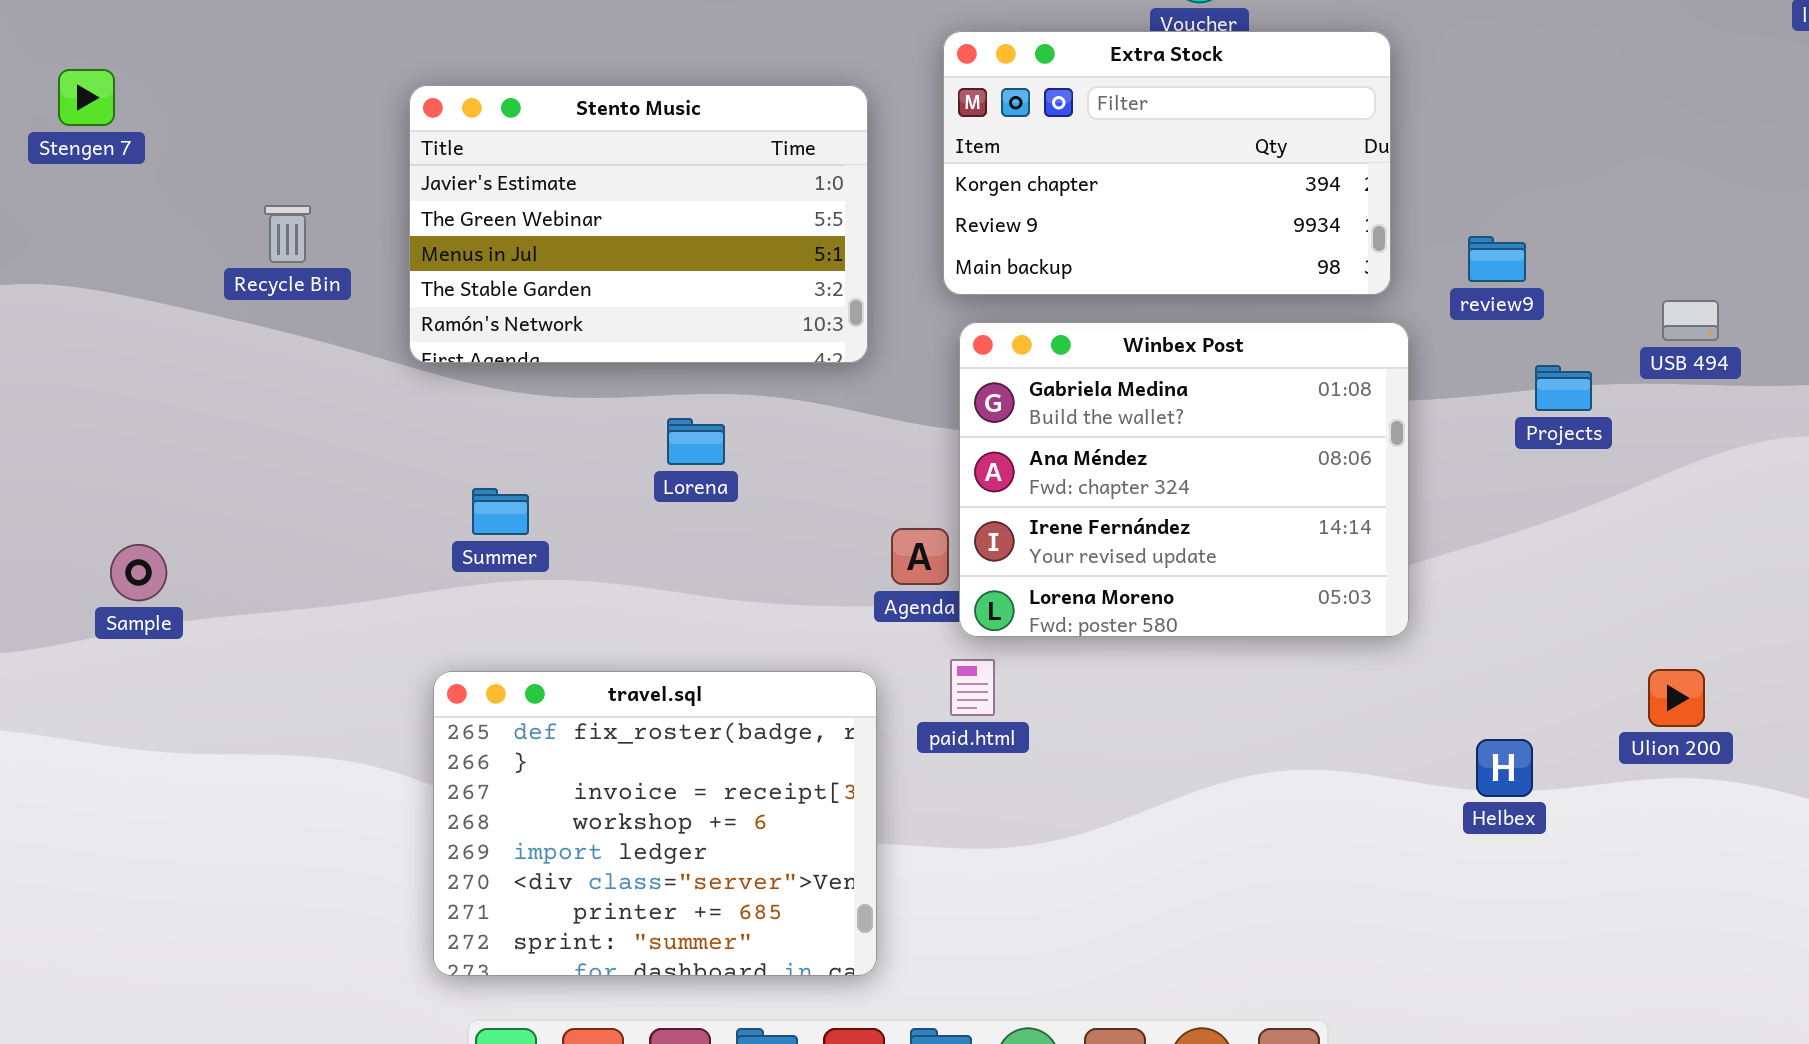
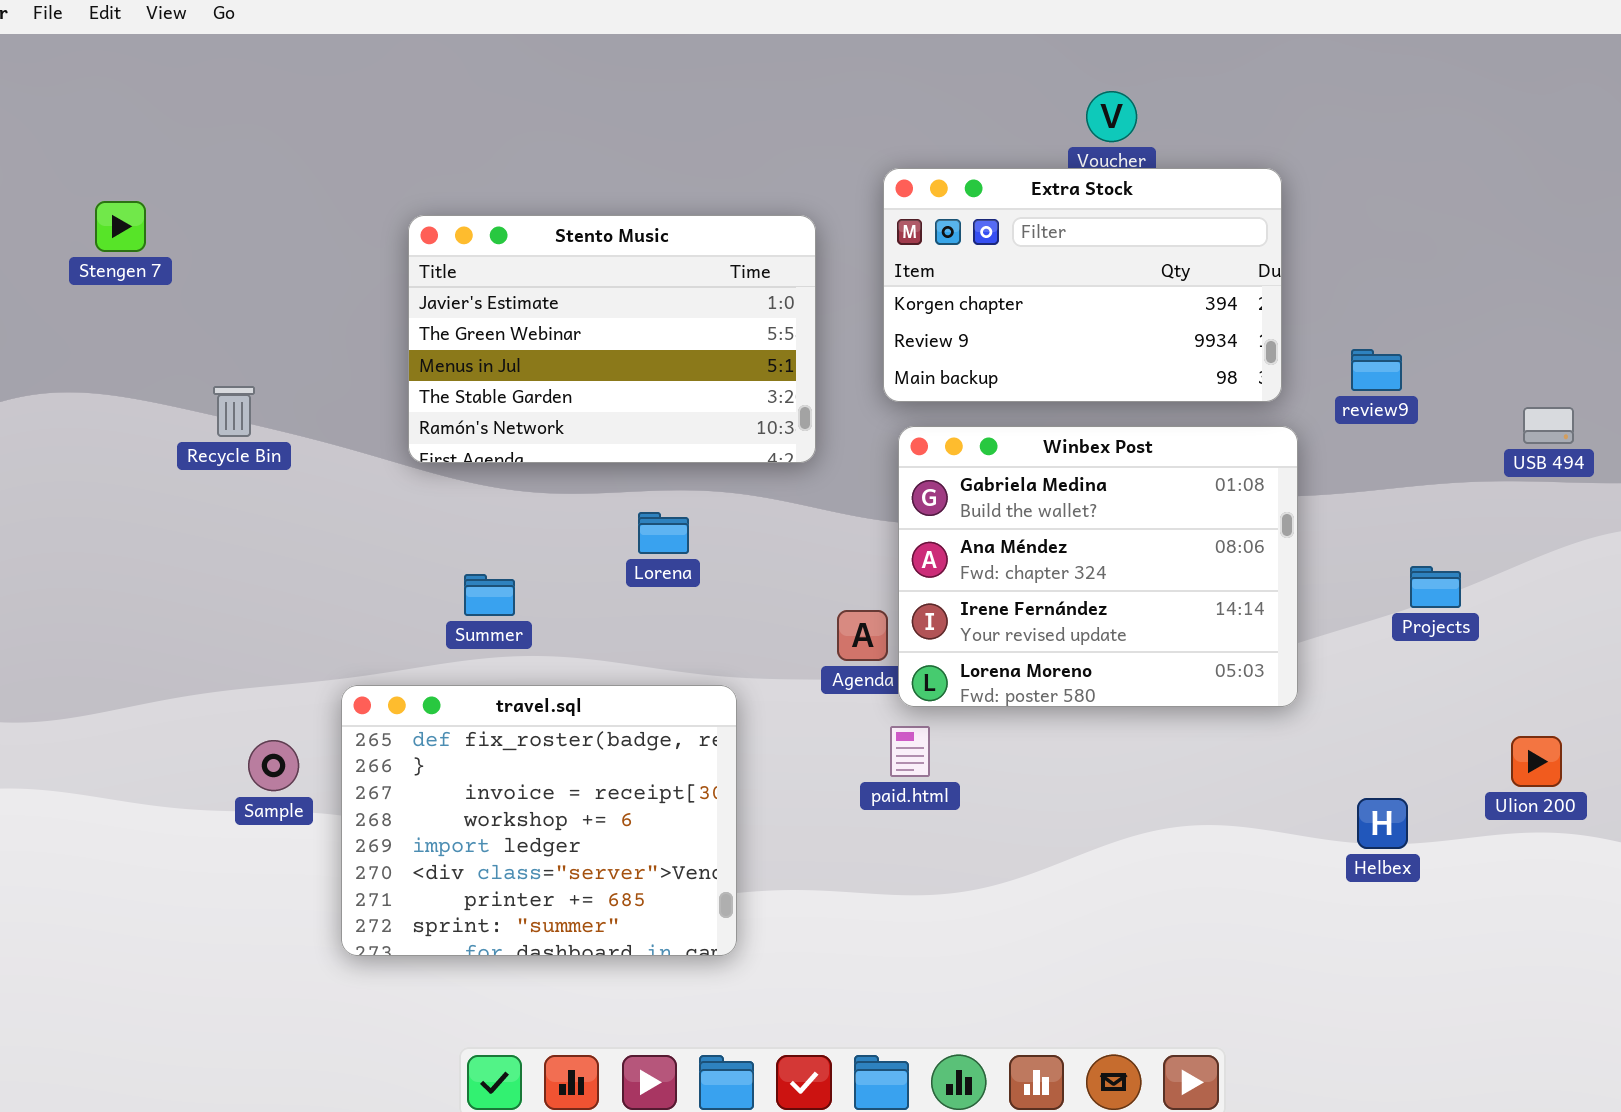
Recycle Bin: [264,205,311,263] -> [213,386,255,437], moved
Projects: [1535,365,1592,411] -> [1410,566,1461,608], moved
Sample: [110,544,167,601] -> [248,740,299,791], moved
travel.sql: [433,671,877,976] -> [341,685,737,956], moved

